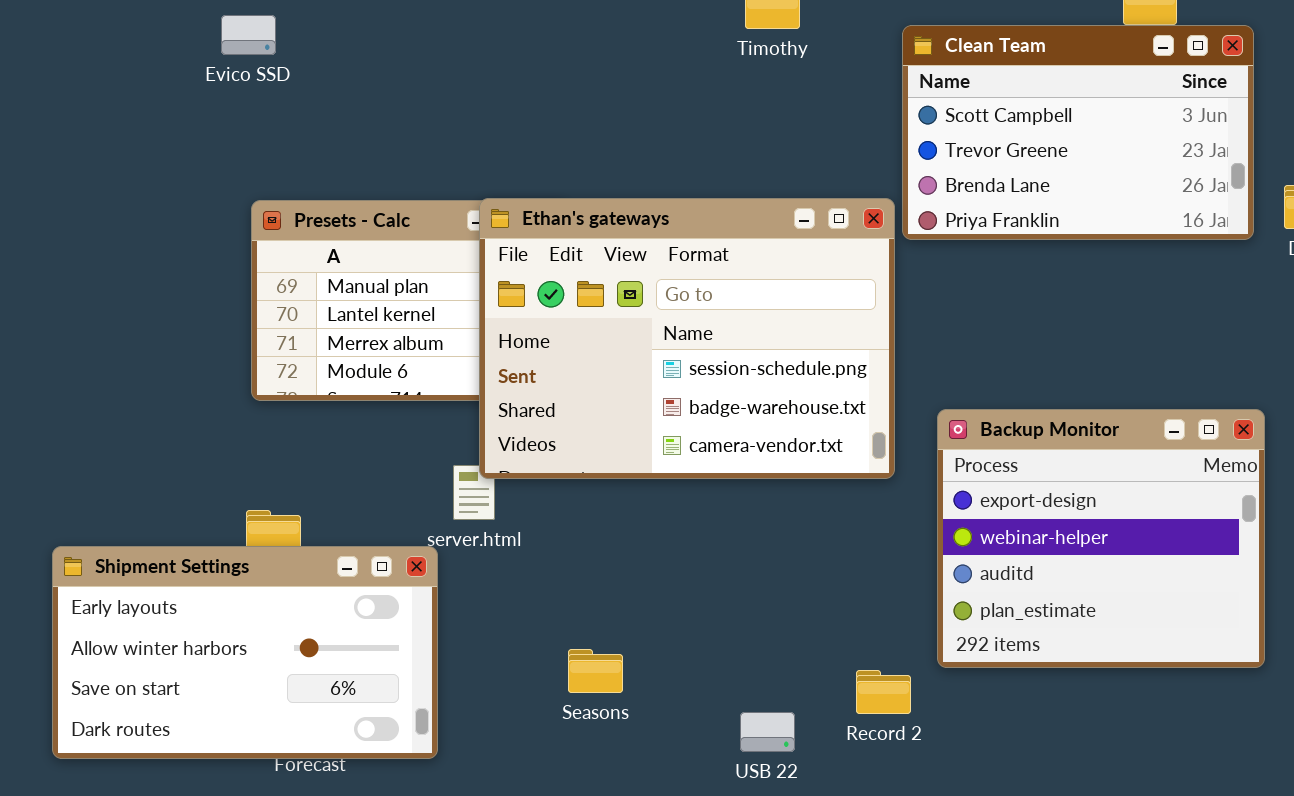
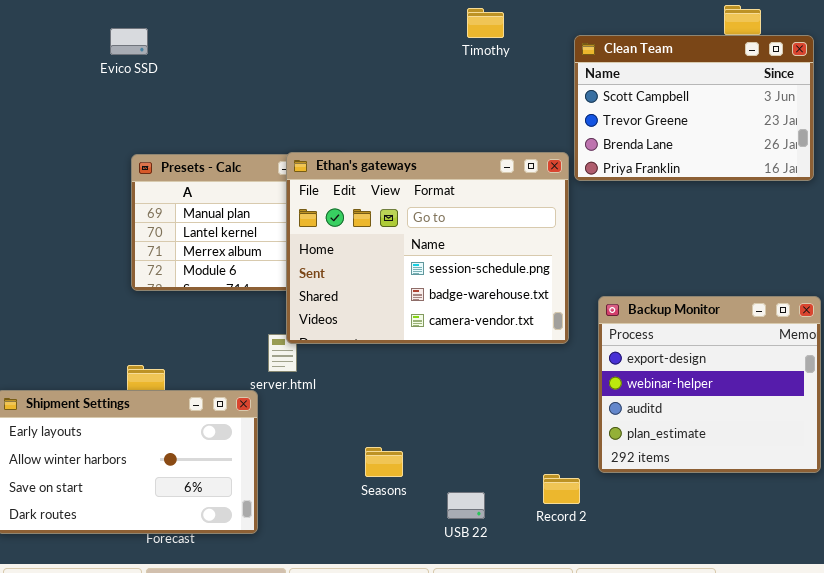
Seasons: [568,649,623,693] -> [365,447,403,477], moved
USB 22: [740,712,795,752] -> [447,492,485,519], moved

